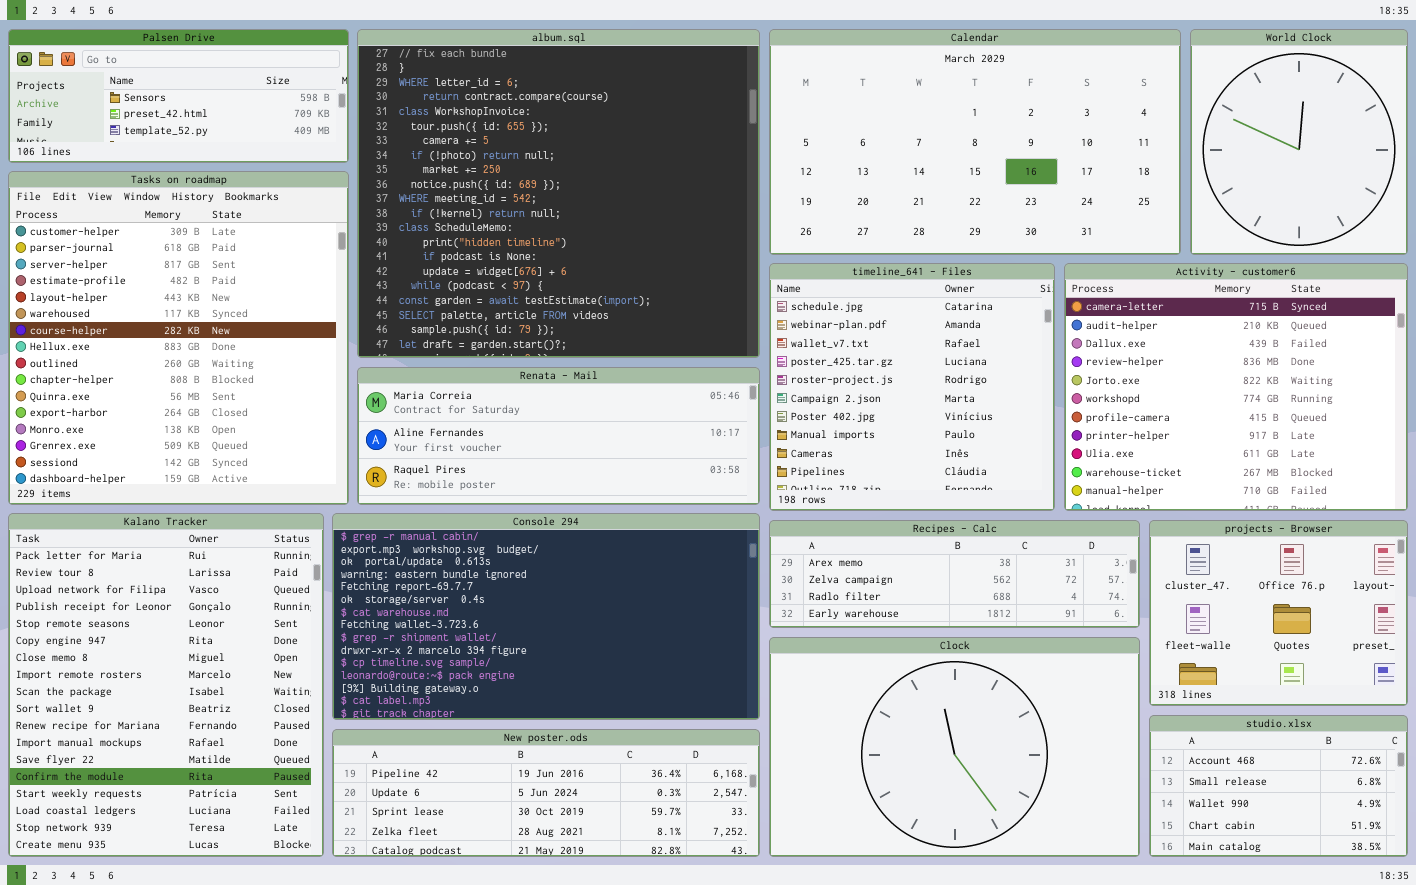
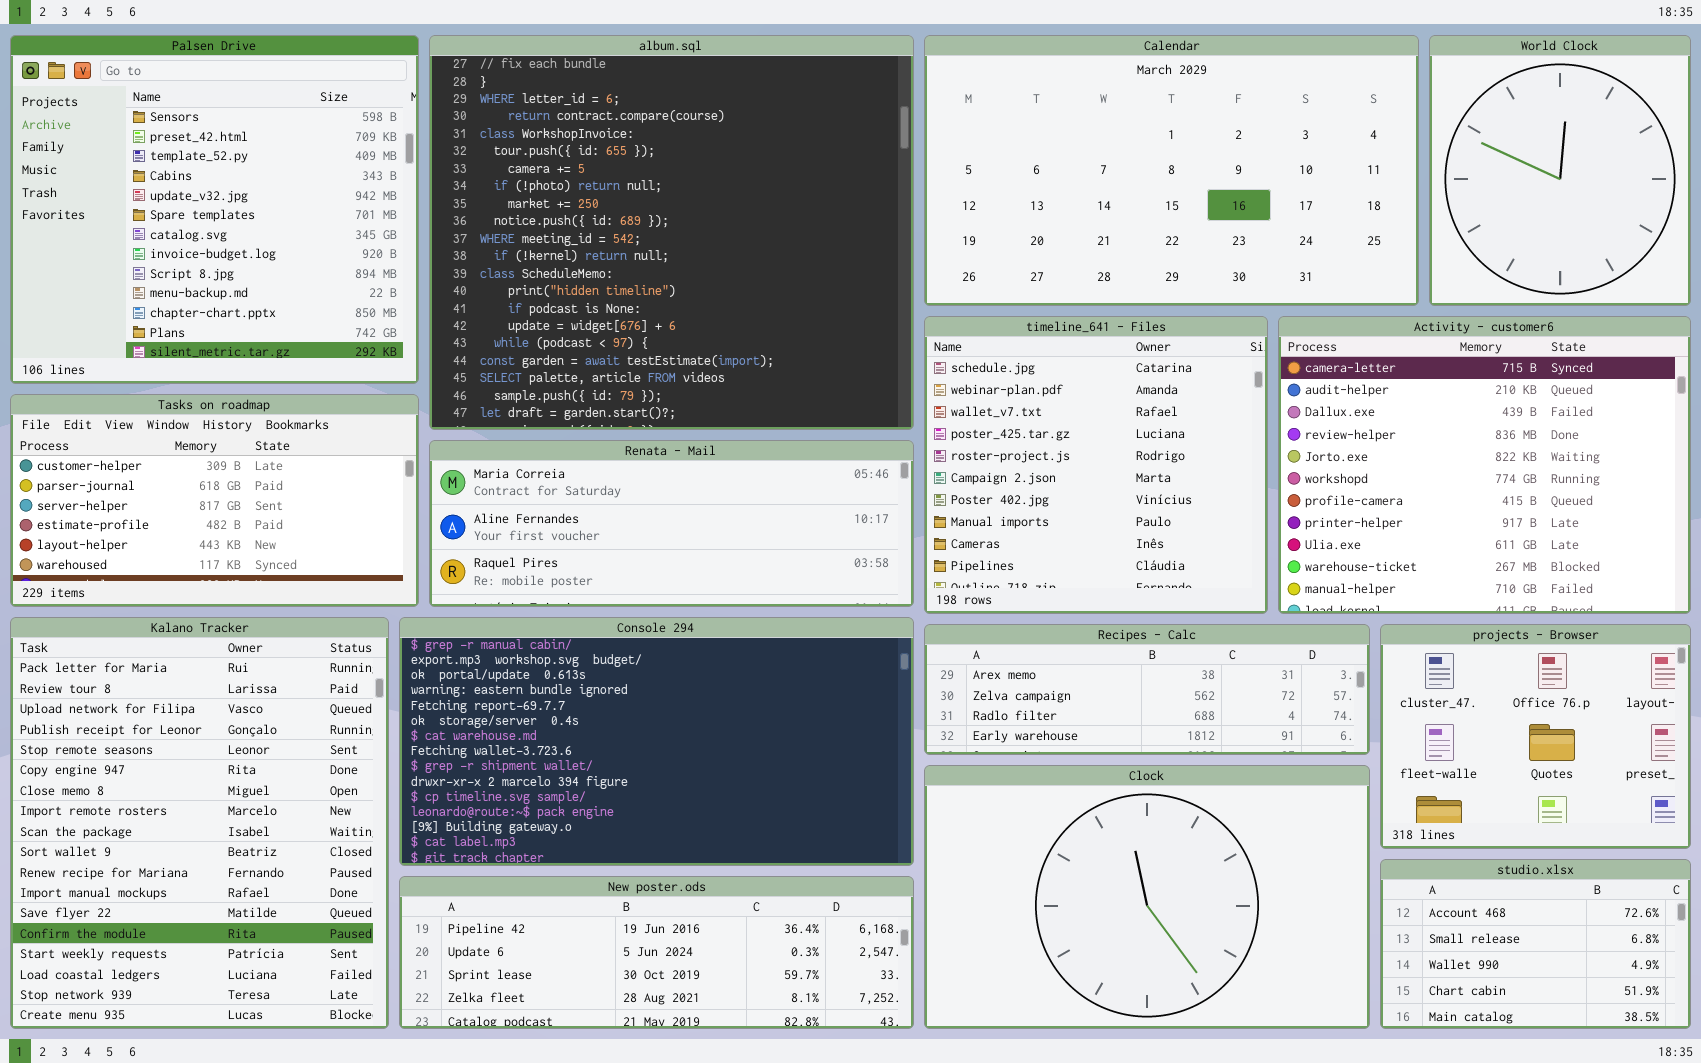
Palsen Drive: [8,29,349,163] -> [10,35,419,384], resized
Tasks on roadmap: [8,171,349,505] -> [10,394,419,607], resized

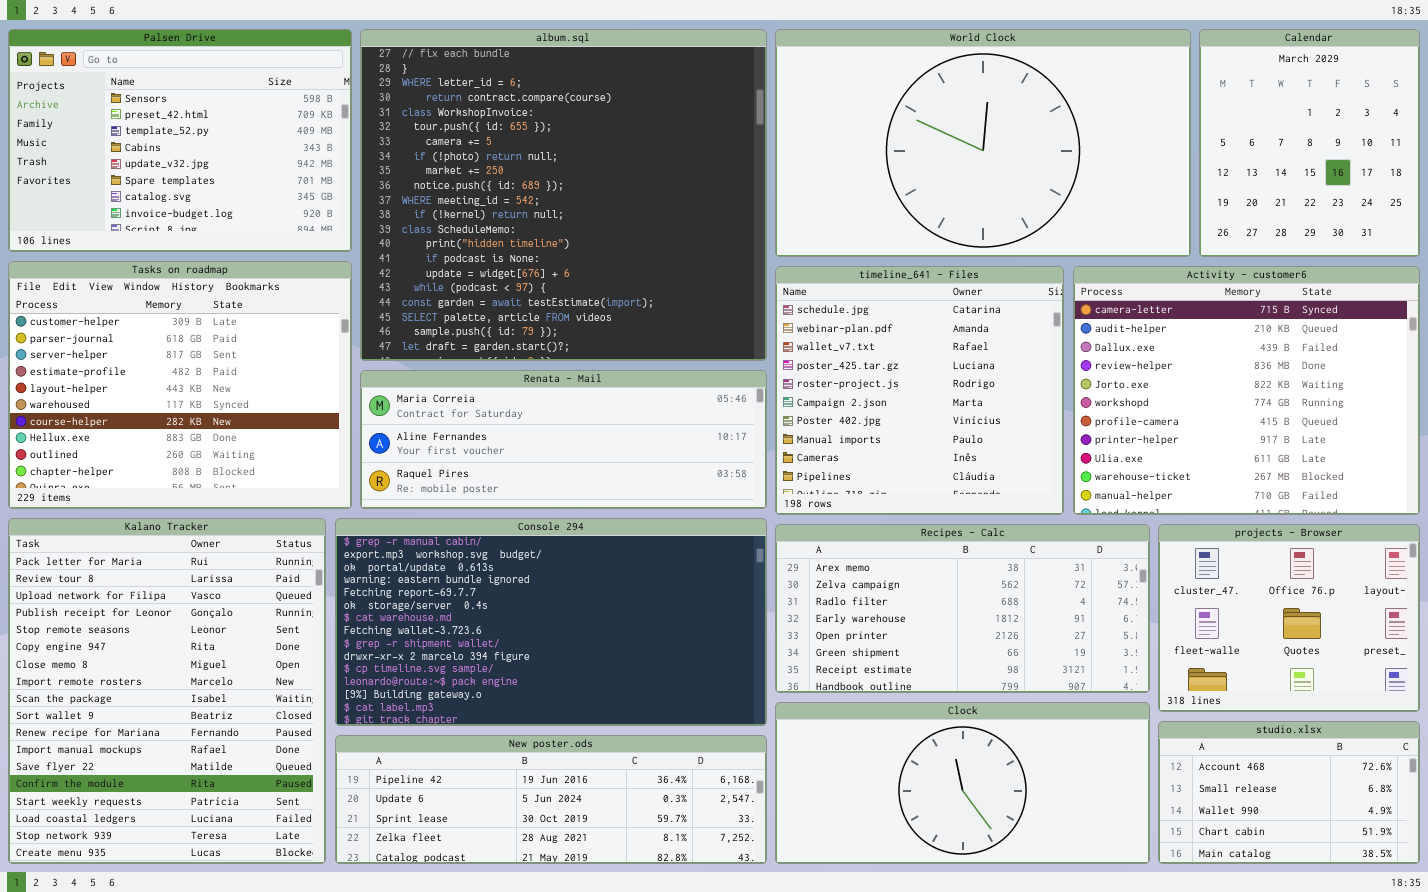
Palsen Drive: [10,35,419,384] -> [8,29,352,252], resized
Calendar: [924,35,1419,306] -> [1199,29,1420,257], moved, resized
World Clock: [1429,35,1691,306] -> [775,29,1191,257], moved, resized
Tasks on roadmap: [10,394,419,607] -> [8,261,352,509], resized
Recipes - Calc: [924,624,1370,755] -> [775,524,1150,693], resized
Clock: [924,765,1370,1029] -> [775,702,1150,864], resized

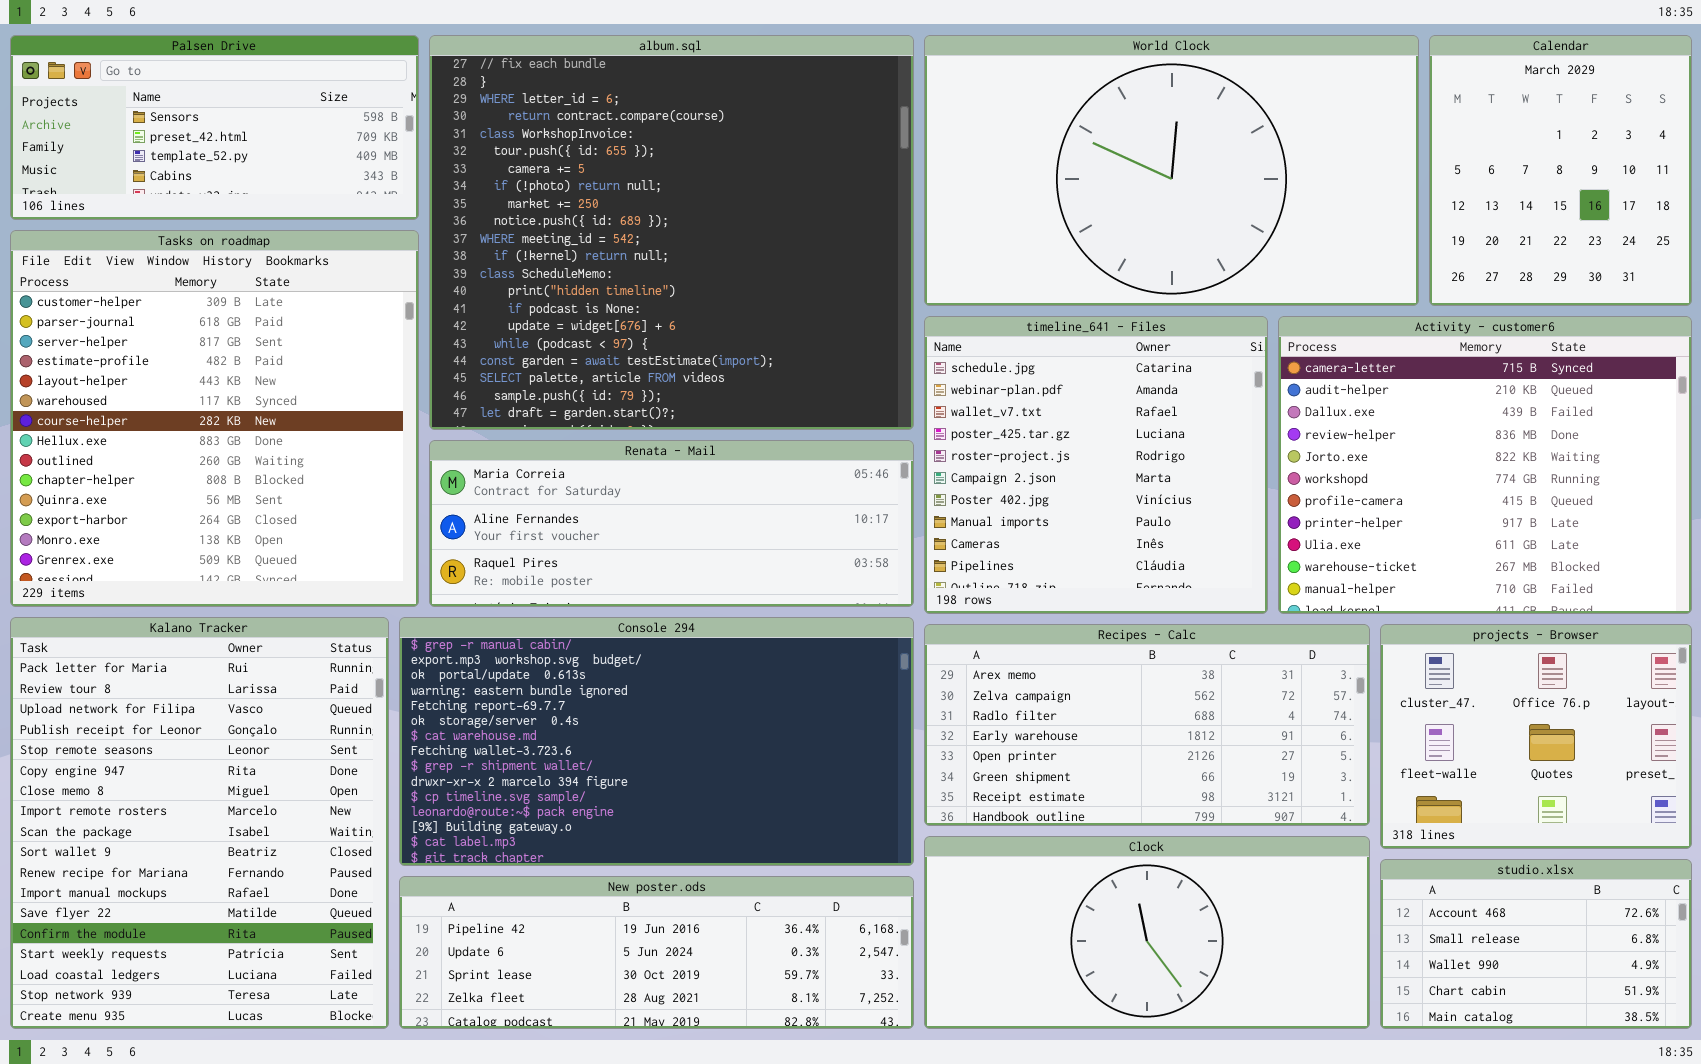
Palsen Drive: [8,29,352,252] -> [10,35,419,220], resized
Tasks on roadmap: [8,261,352,509] -> [10,230,419,607], resized

